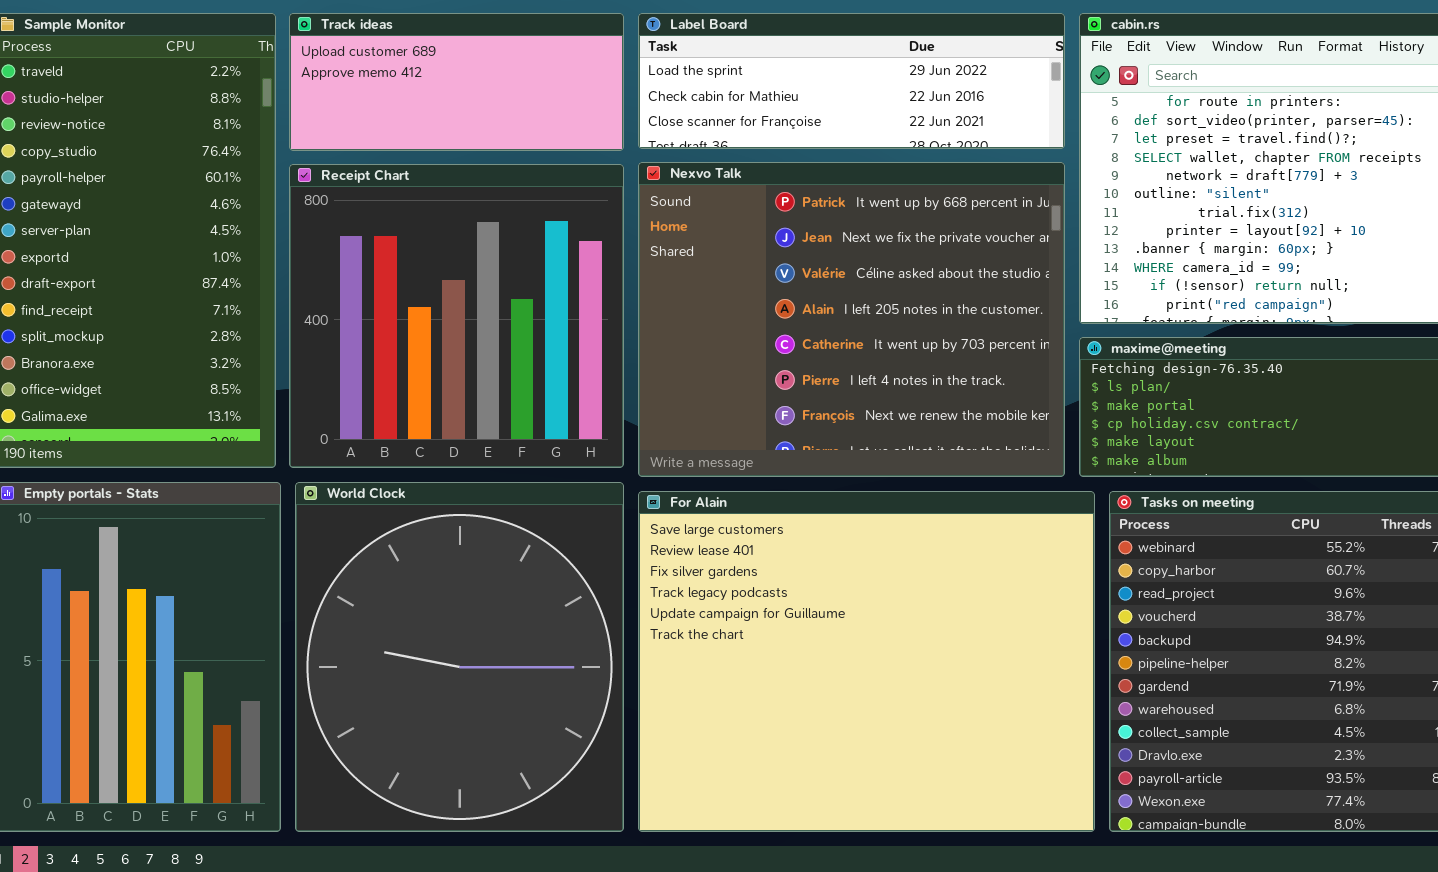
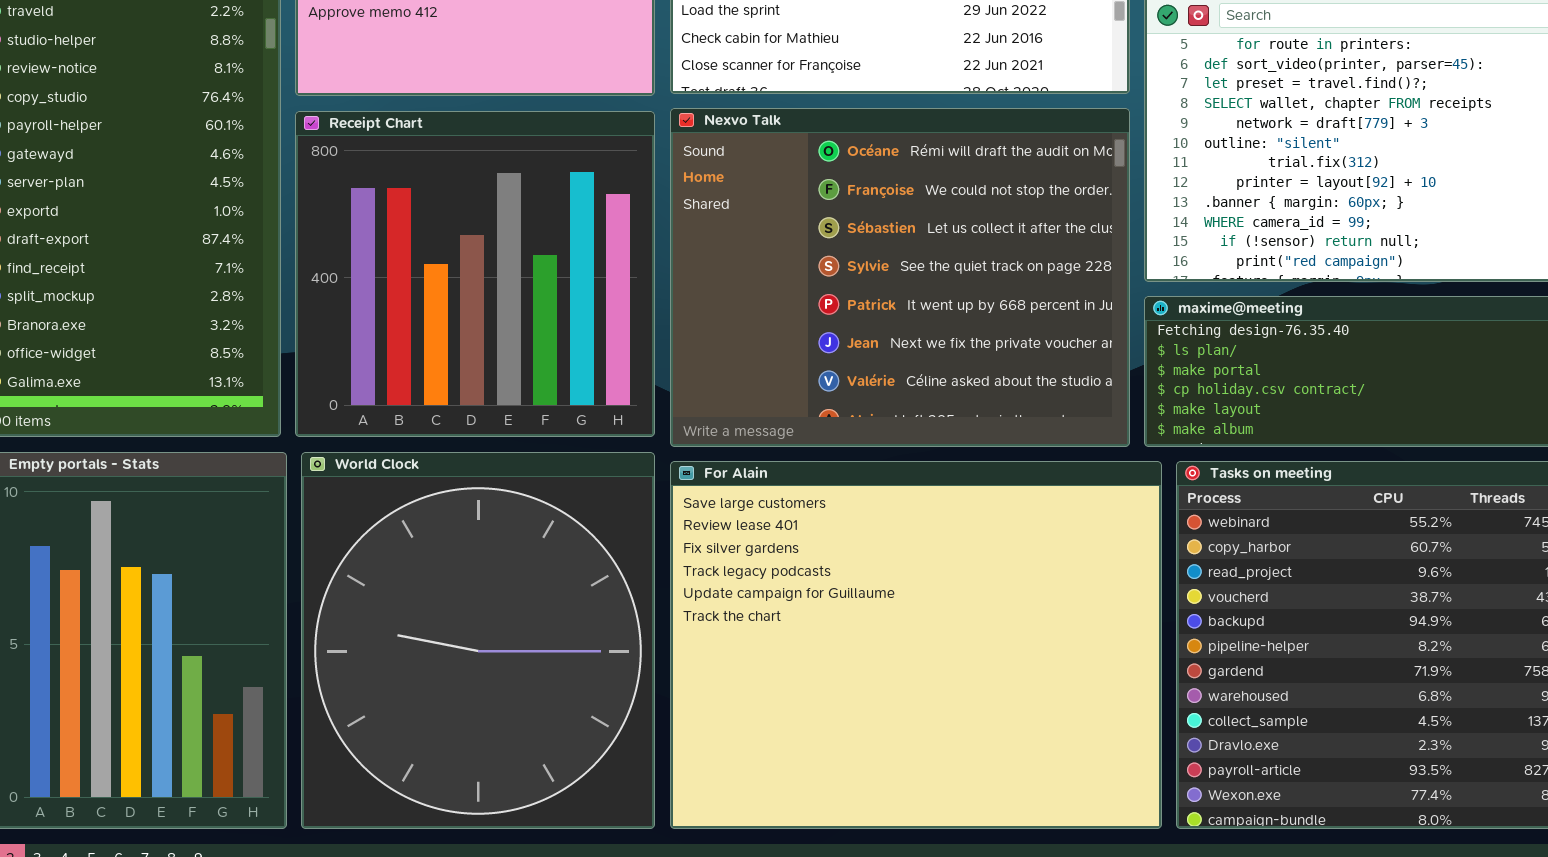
Nexvo Talk: [638,162,1065,477] -> [670,108,1130,447], scrolled up 4 rows

